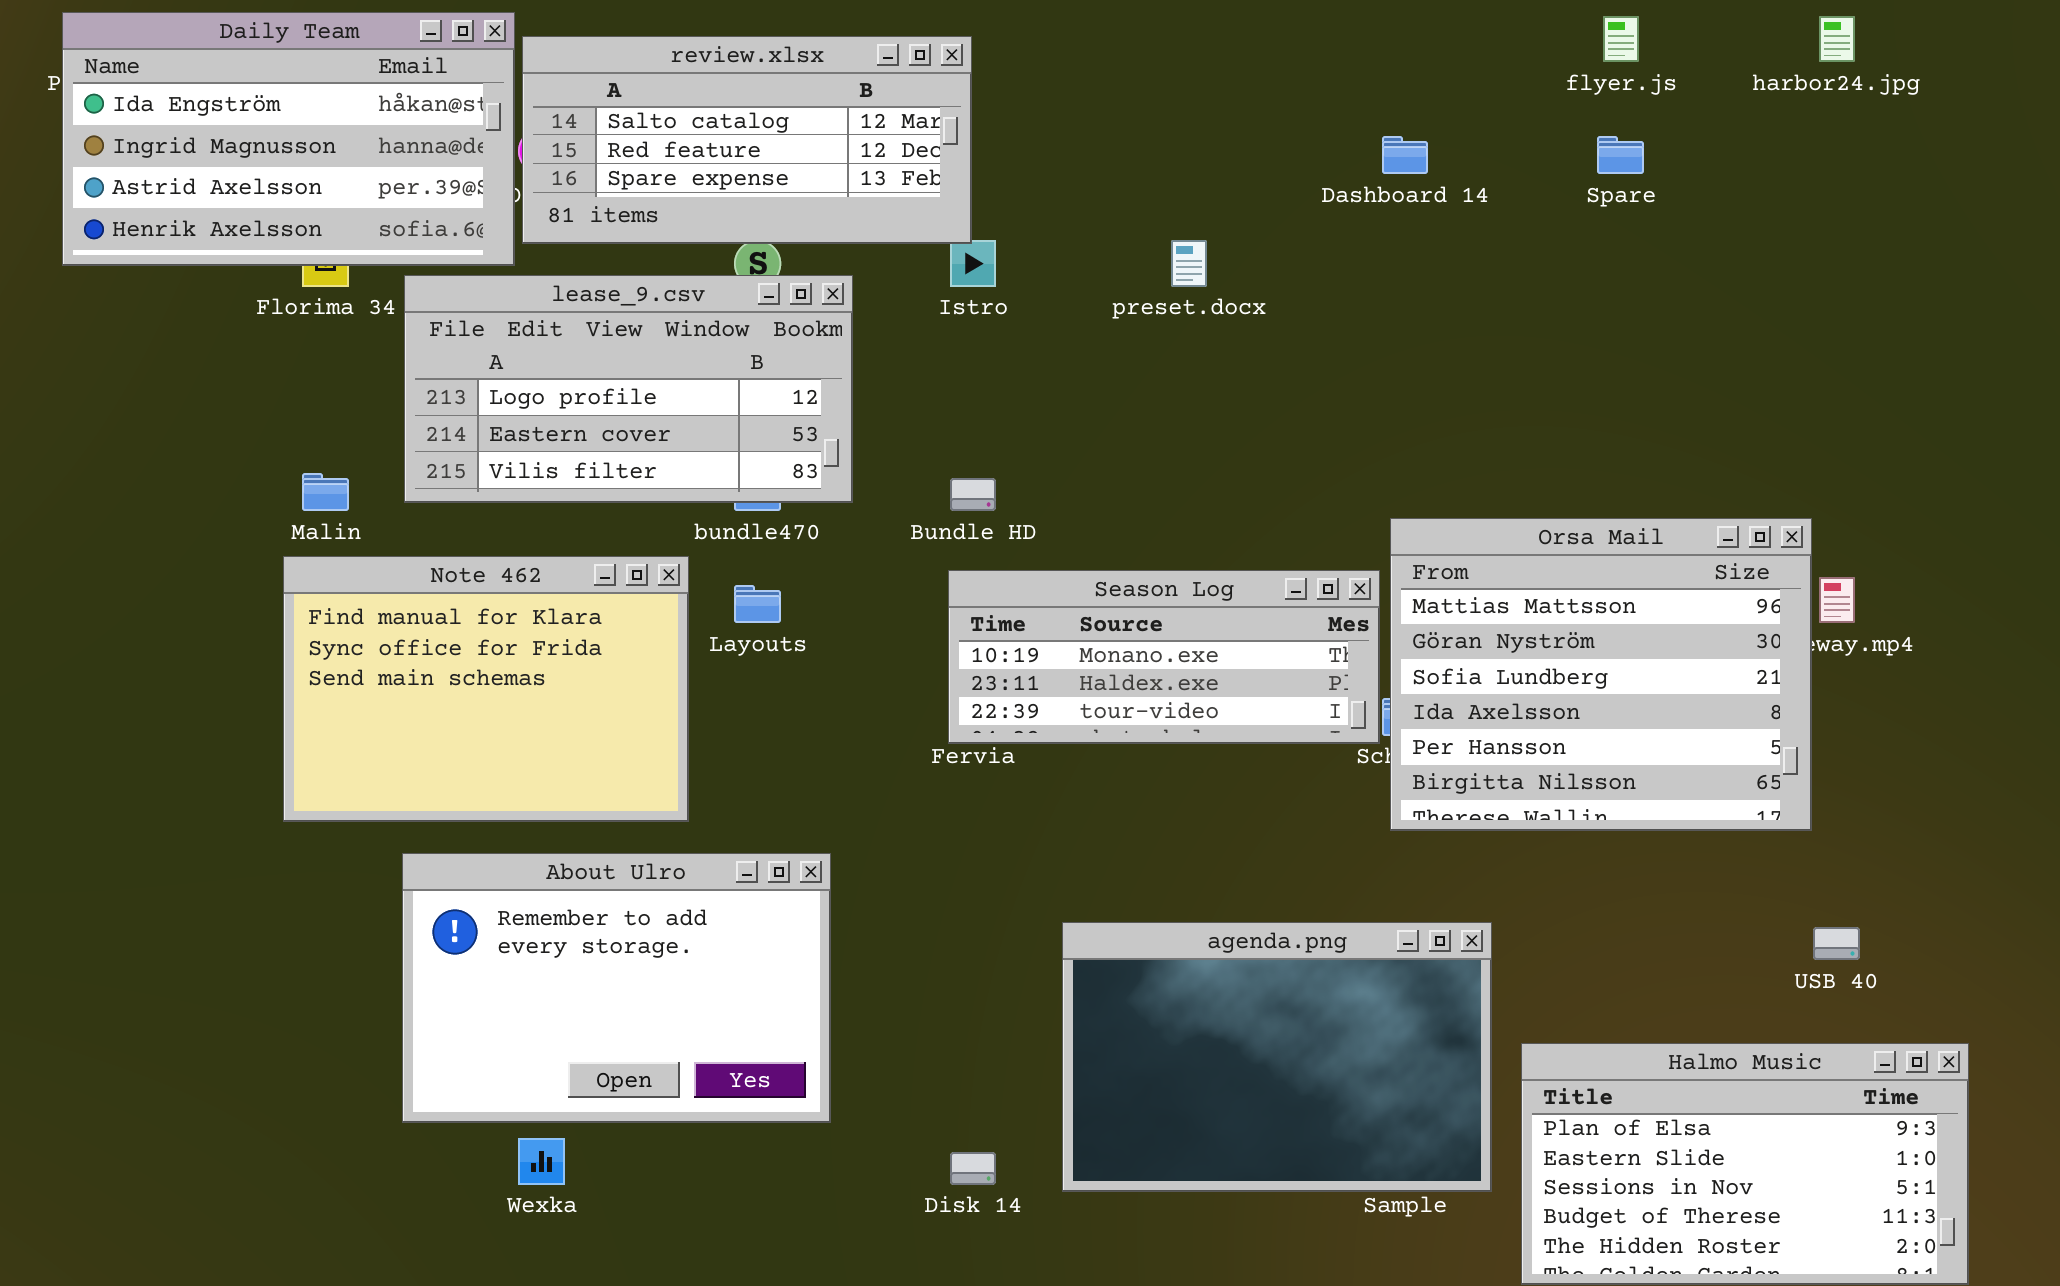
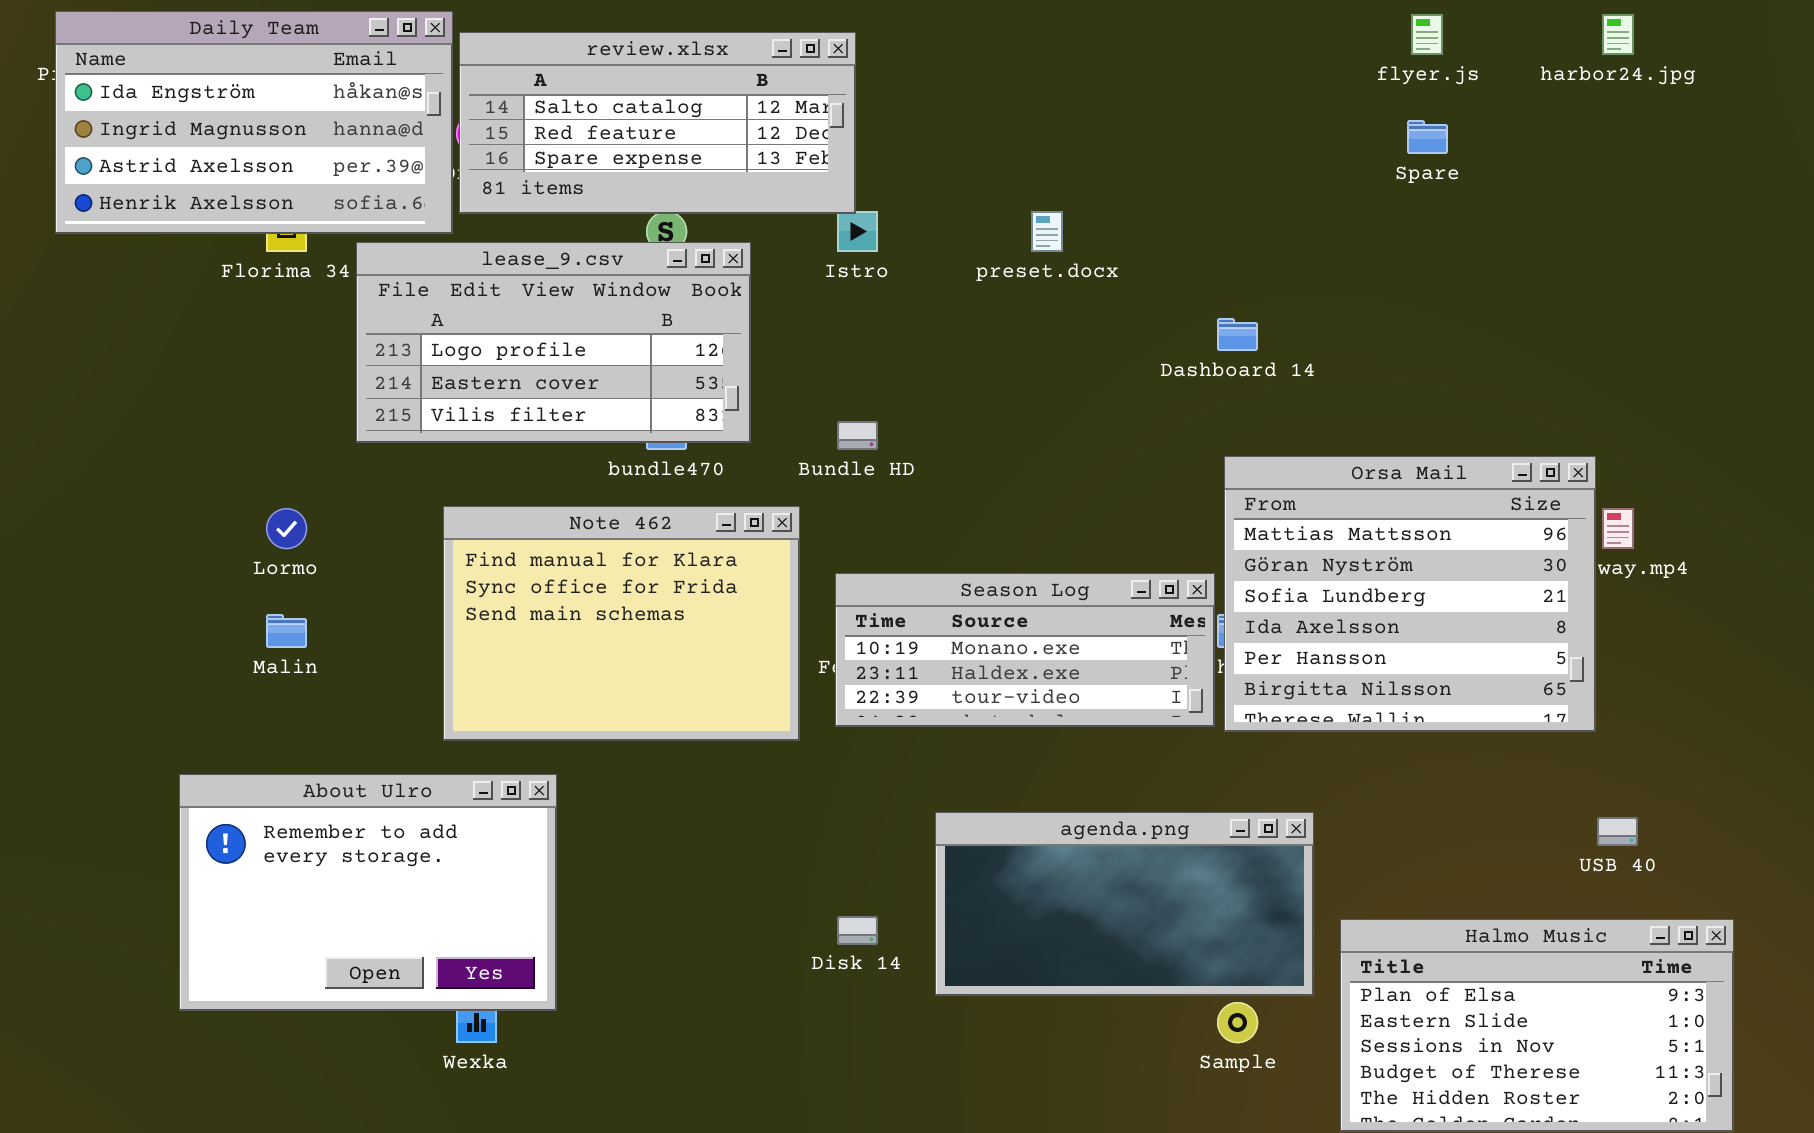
Dashboard 14: [1382,136,1428,174] -> [1217,318,1258,351], moved
Malin: [302,473,349,511] -> [266,614,307,648], moved
Note 462: [283,556,689,822] -> [443,506,800,741], moved
Season Log: [948,570,1380,744] -> [835,573,1215,727], moved
About Ulro: [402,853,831,1123] -> [179,774,557,1011], moved
agenda.png: [1062,922,1492,1192] -> [935,812,1314,996], resized
Disk 14: [950,1152,996,1185] -> [837,916,878,945], moved

